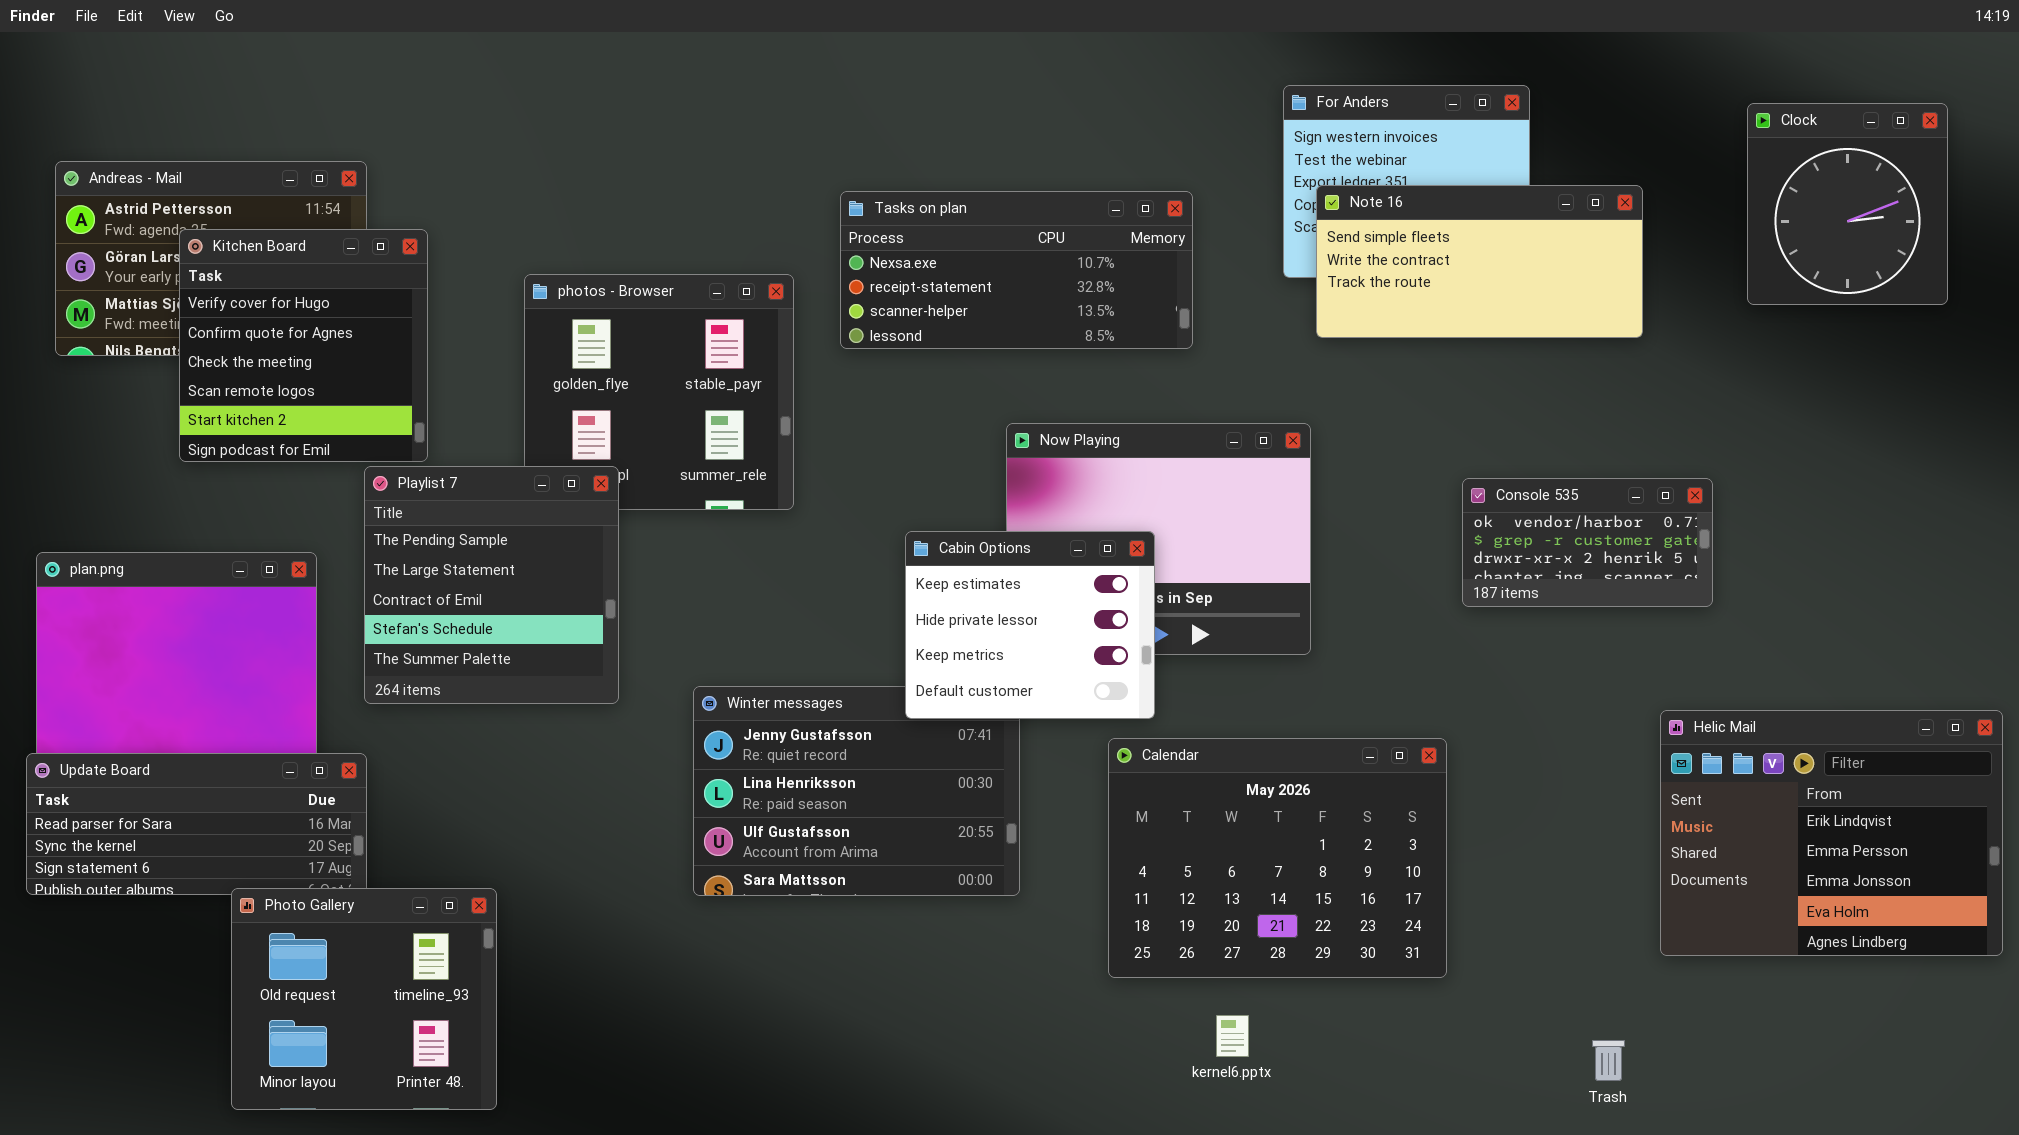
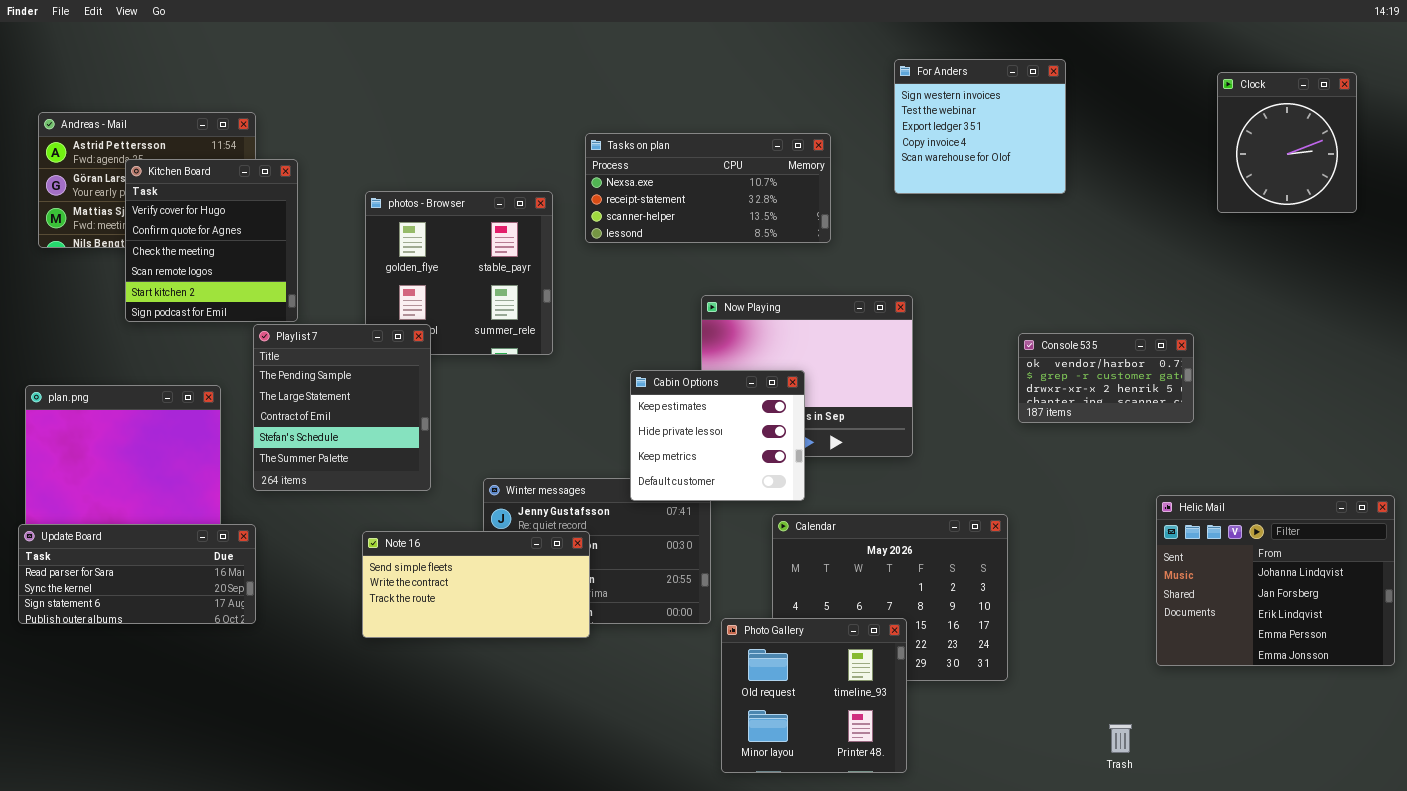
Note 16: [1316,185,1643,338] -> [362,531,590,638], moved
Helic Mail: [1660,710,2003,956] -> [1156,495,1395,666], scrolled up 2 rows
Photo Gallery: [231,888,497,1110] -> [721,618,907,773], moved

